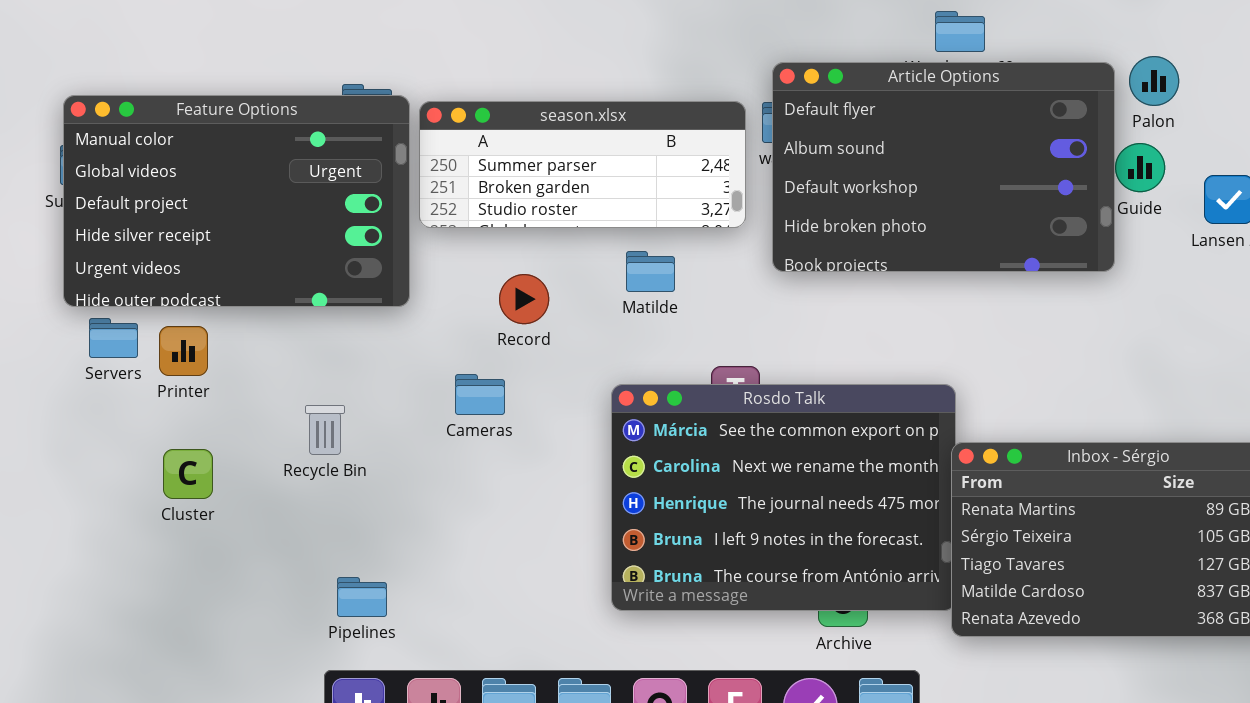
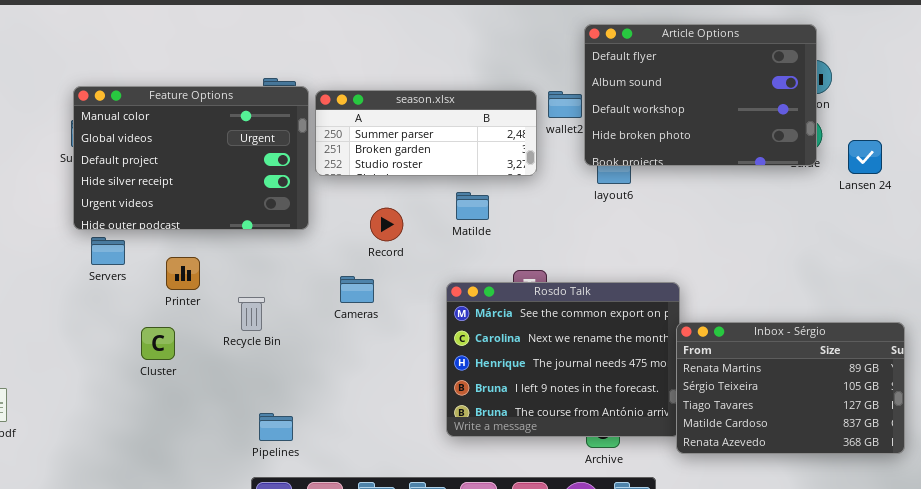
Article Options: [772,62,1115,272] -> [584,24,817,166], moved
Printer: [159,326,208,376] -> [166,257,200,290], moved

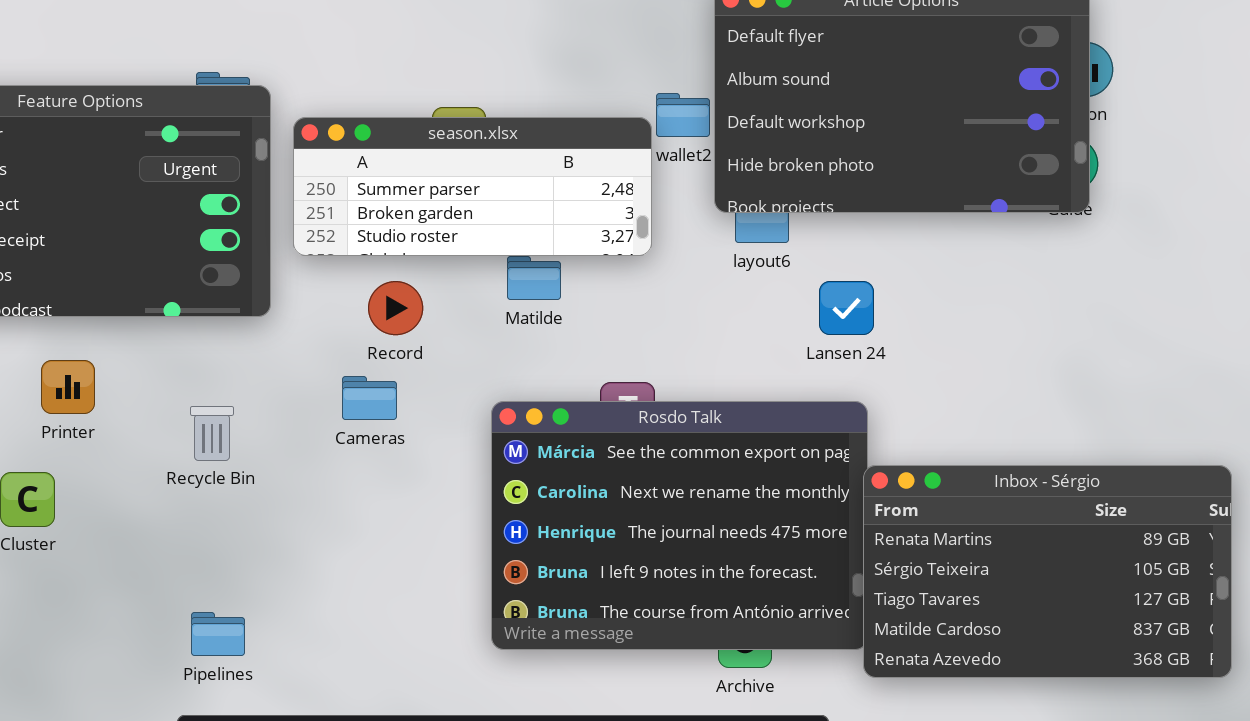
season.xlsx: [315,90,537,176] -> [293,117,652,256], moved
Lansen 24: [848,140,882,174] -> [819,281,874,335], moved
Cameras: [340,276,374,303] -> [342,376,397,420], moved
Recycle Bin: [238,297,265,331] -> [190,406,234,461], moved

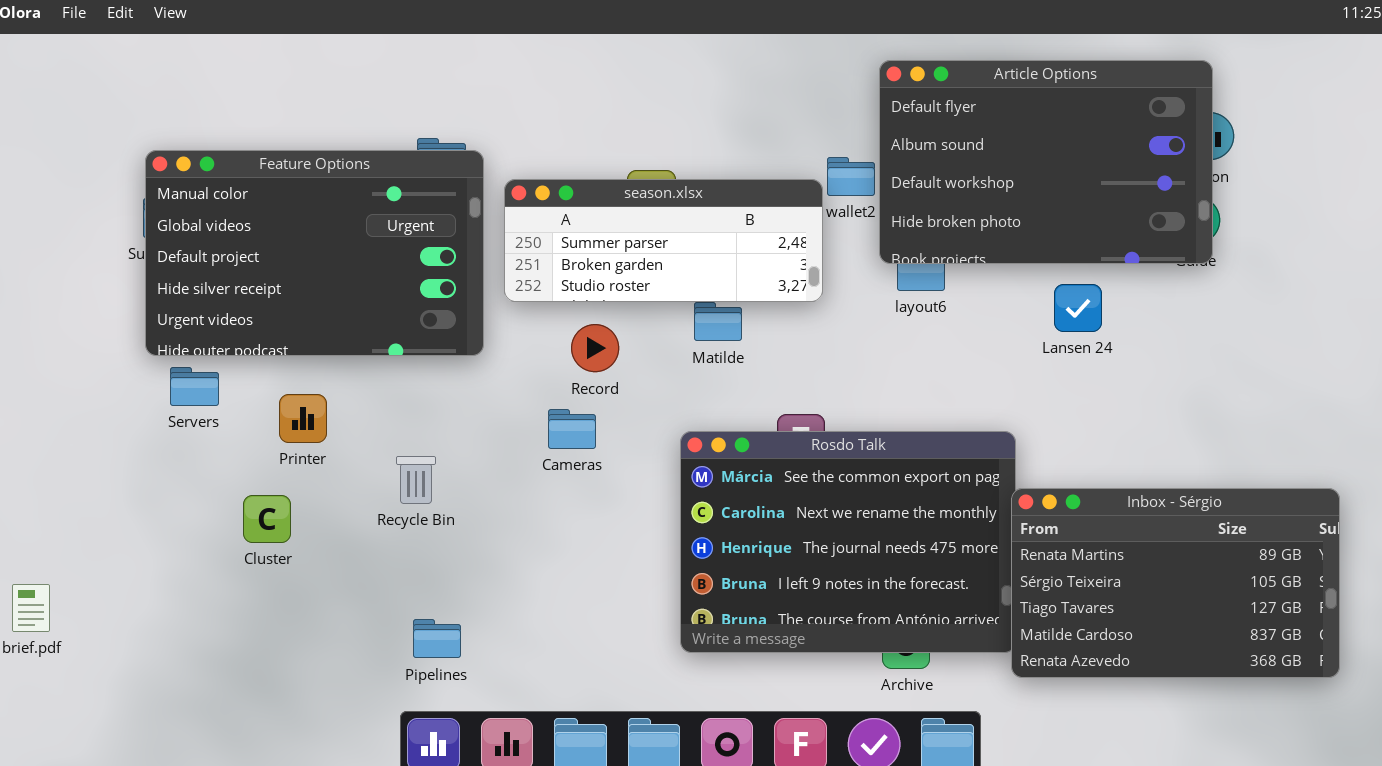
Lansen 24: [819,281,874,335] -> [1054,284,1102,332], moved
Recycle Bin: [190,406,234,461] -> [396,456,436,504], moved

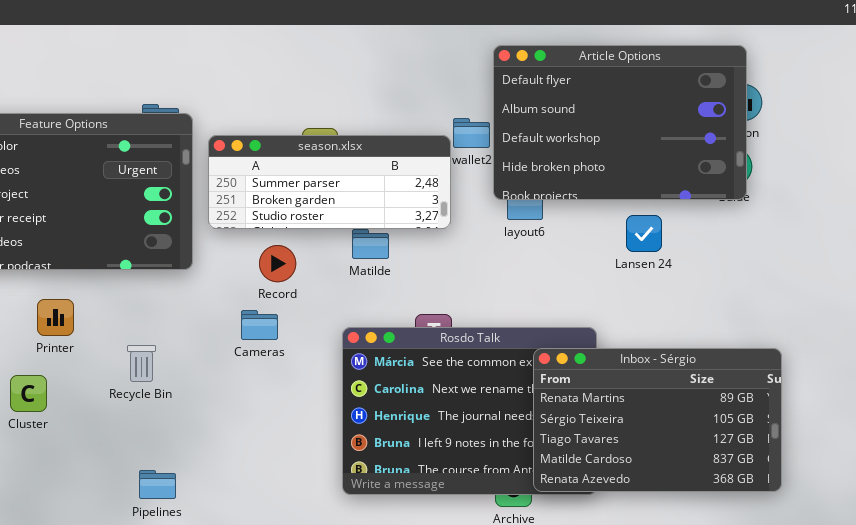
Inbox - Sérgio: [1011,488,1340,678] -> [533,348,782,492], moved

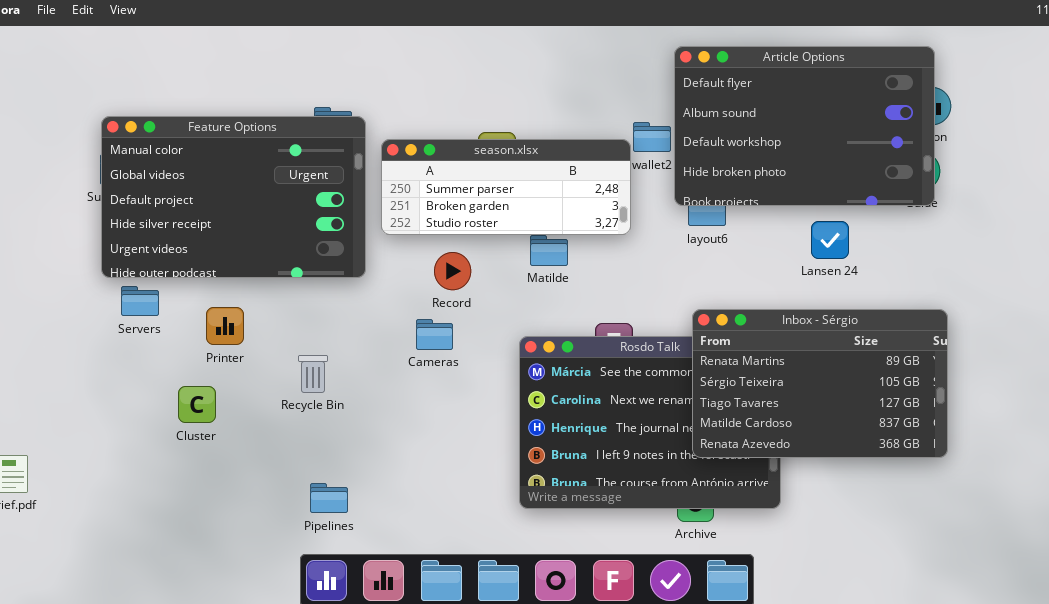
Inbox - Sérgio: [533,348,782,492] -> [692,309,948,458], moved

